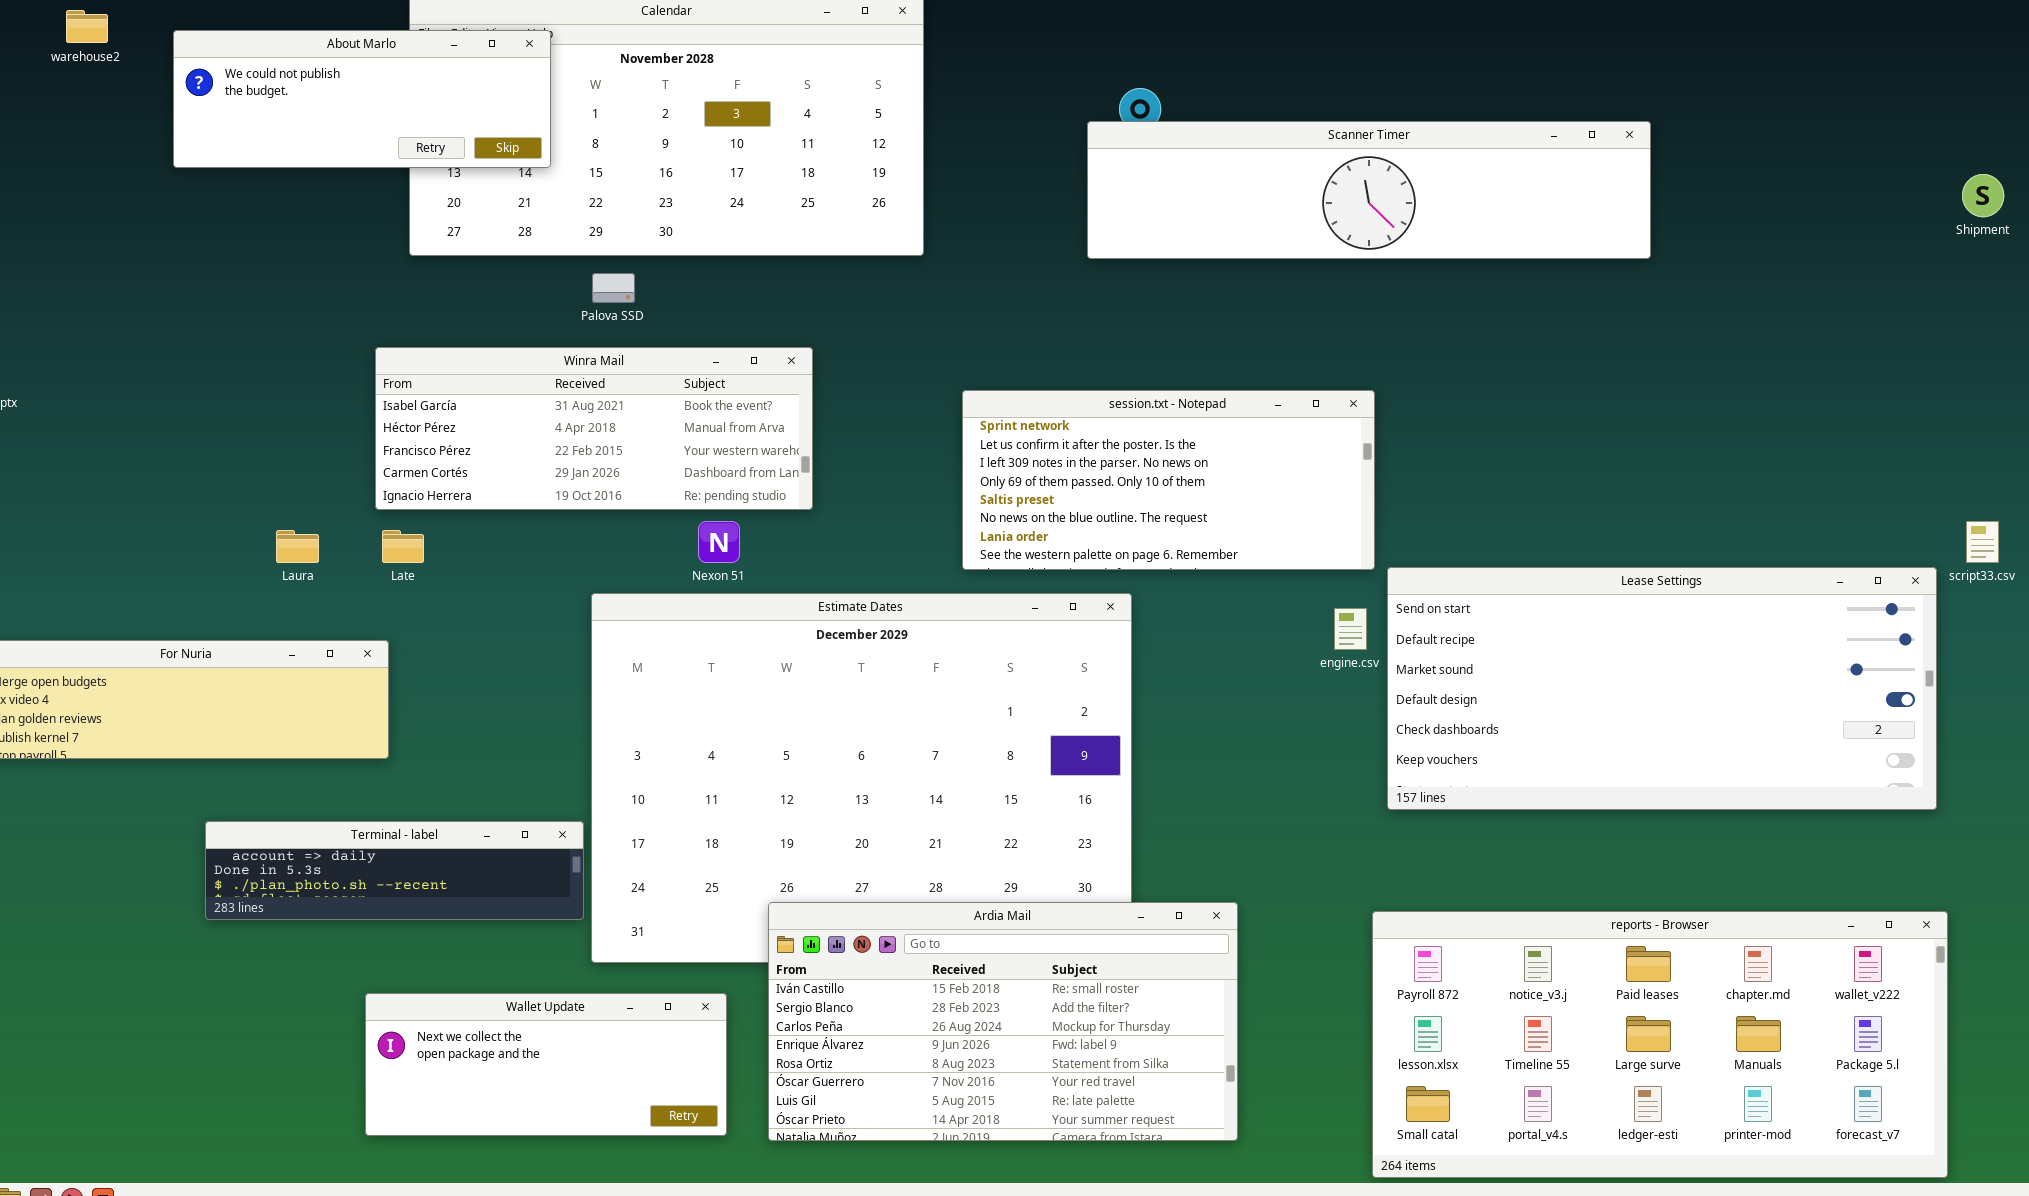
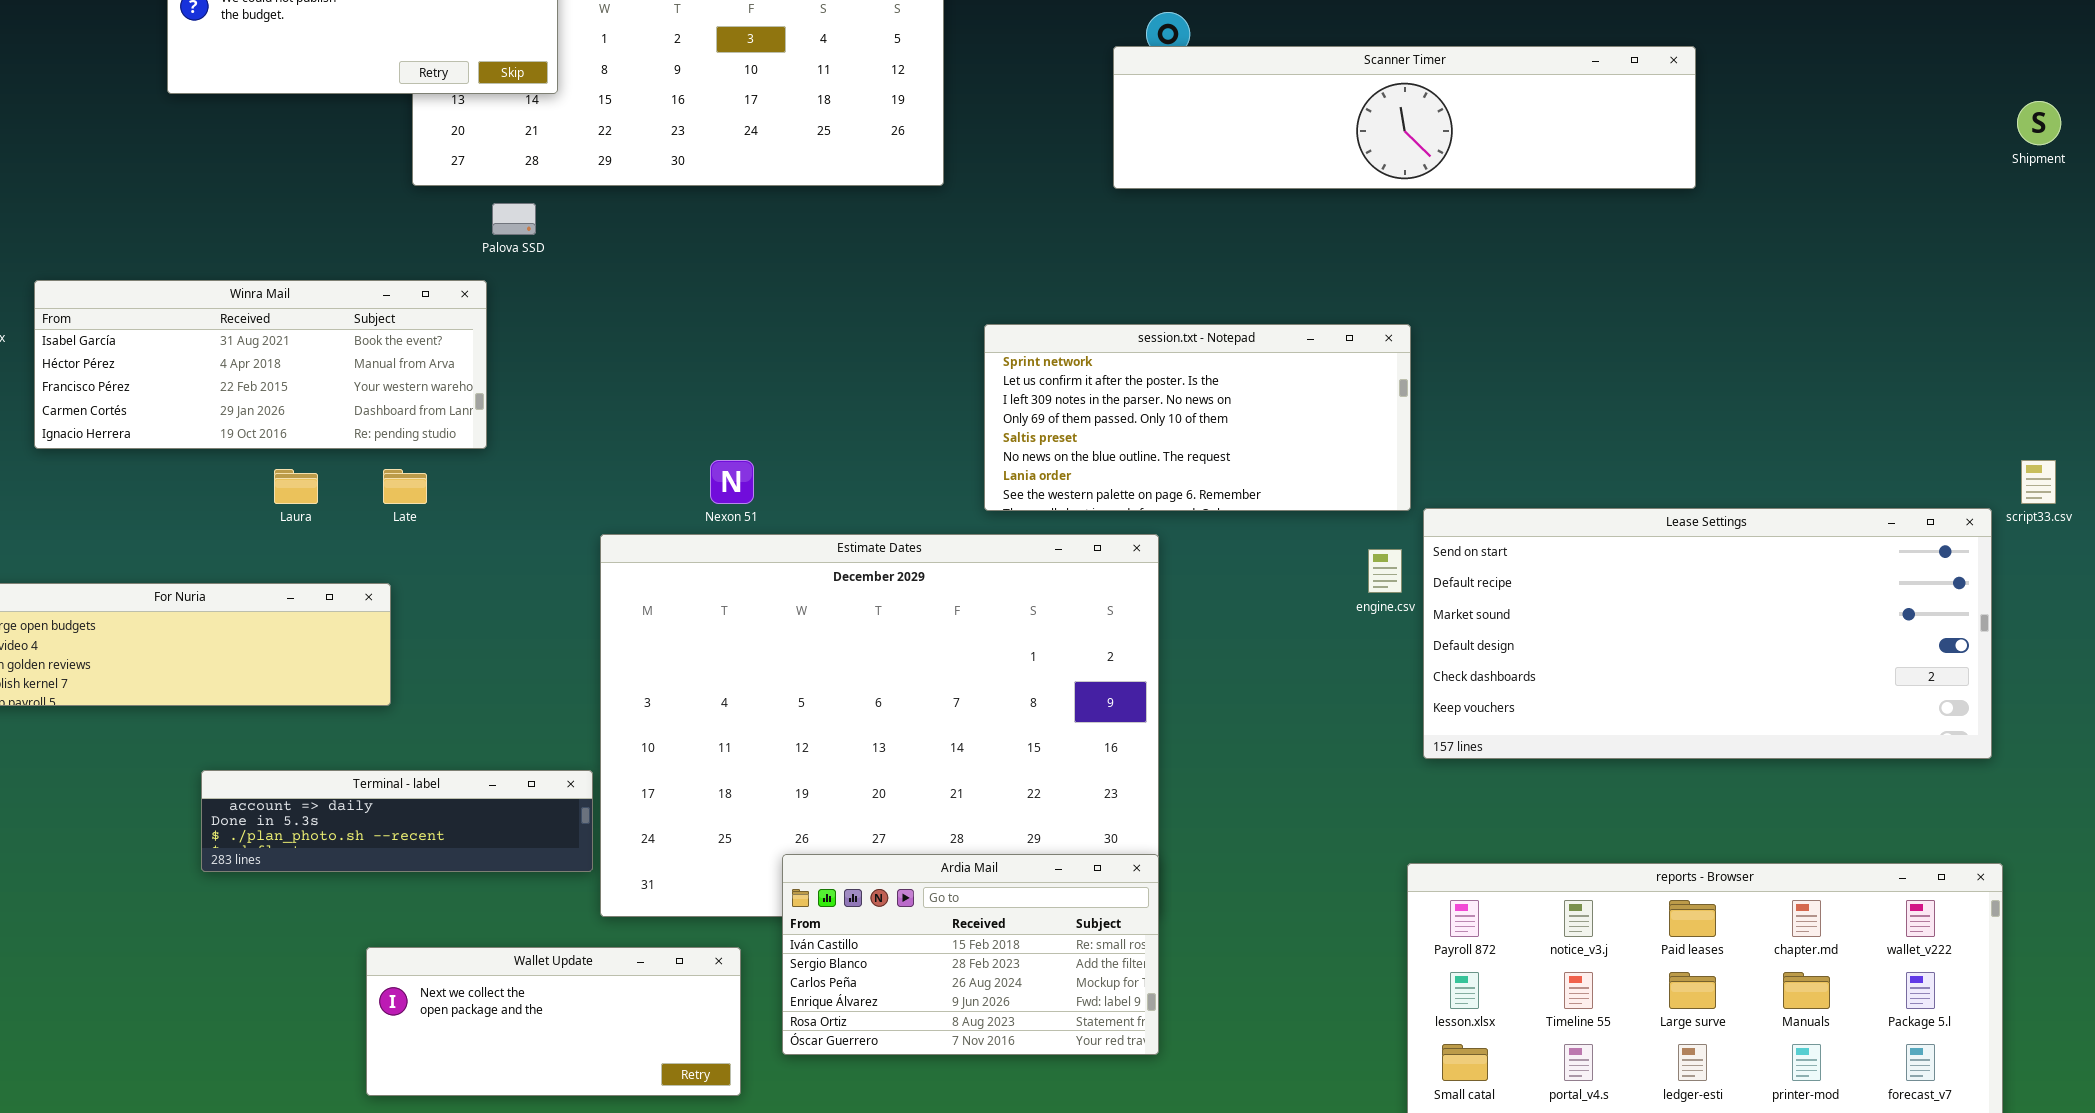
Palova SSD: [592,273,635,303] -> [492,203,536,235], moved
Winra Mail: [375,347,813,510] -> [34,280,487,449], moved
Ardia Mail: [768,902,1238,1141] -> [782,854,1159,1055], resized

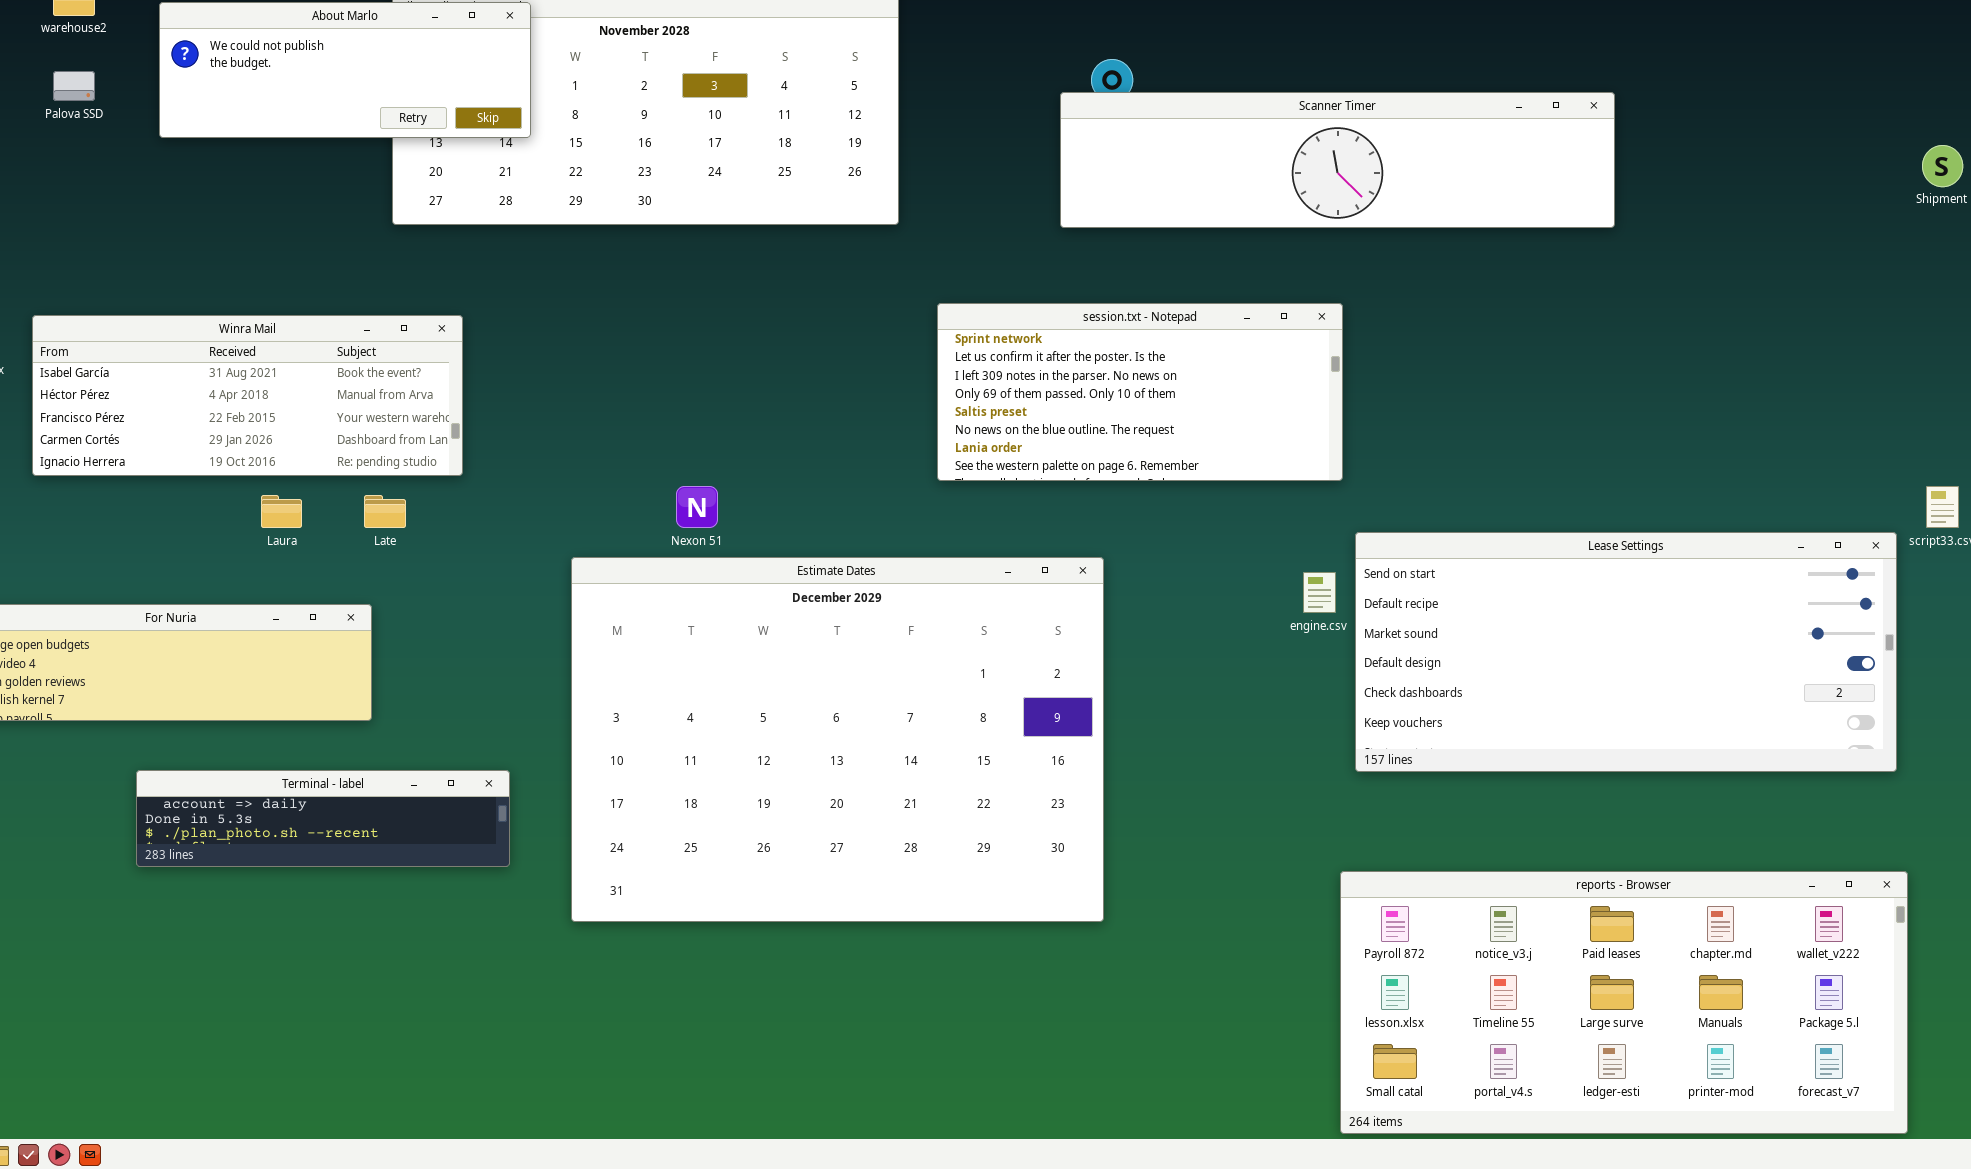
Palova SSD: [492,203,536,235] -> [53,71,95,101], moved
session.txt - Notepad: [984,324,1411,511] -> [937,303,1343,481], moved
Terminal - label: [201,770,593,872] -> [136,770,510,867], moved
Ardia Mail: [782,854,1159,1055] -> none, closed
Wallet Update: [366,947,741,1096] -> none, closed

